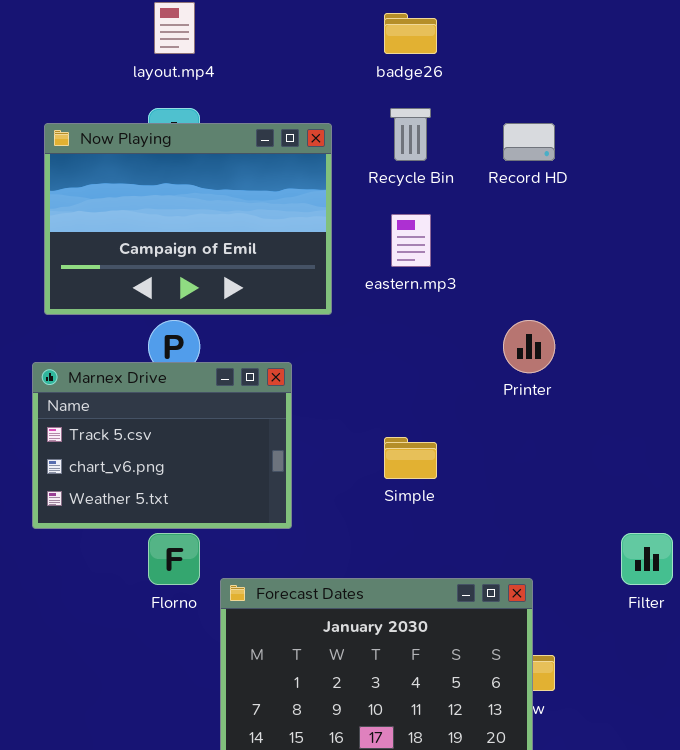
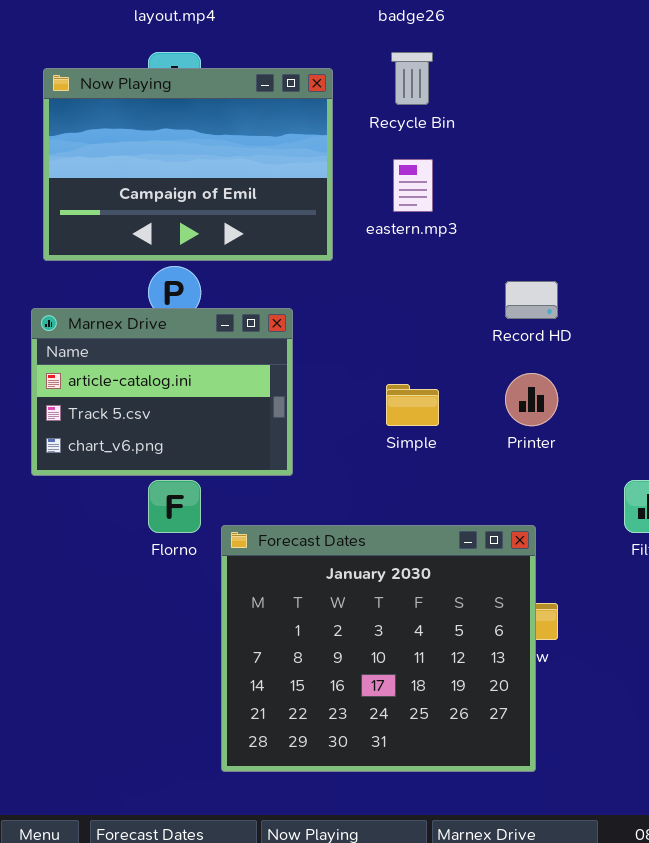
Record HD: [503,123,555,161] -> [505,281,558,319], moved
Printer: [503,320,555,373] -> [505,373,558,426], moved
Marnex Drive: [32,362,292,529] -> [31,308,293,476], scrolled up 1 row

